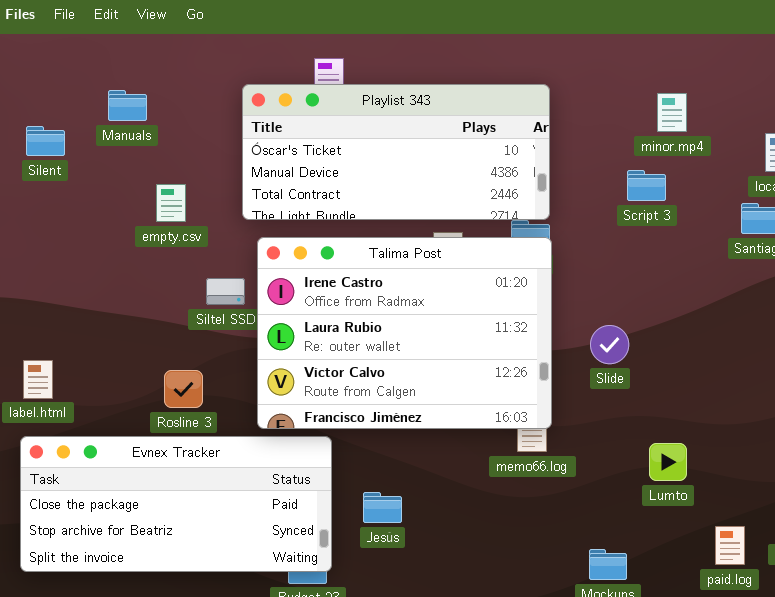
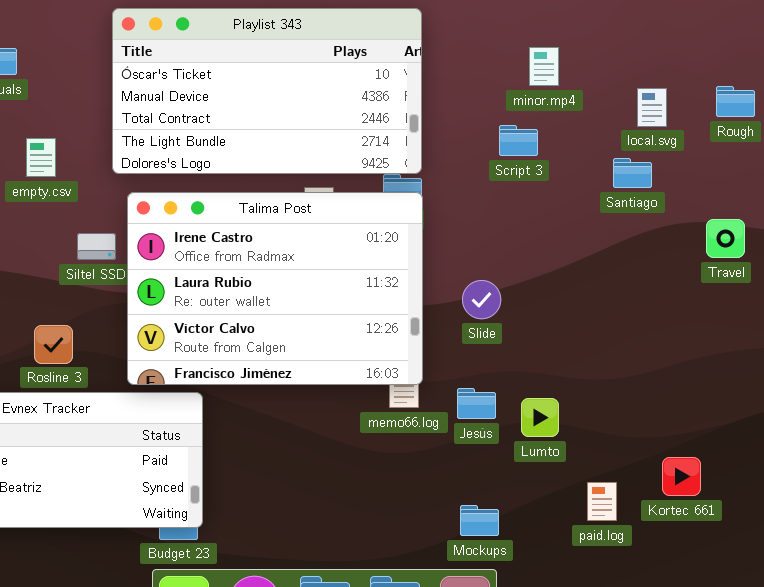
Playlist 343: [242,84,550,220] -> [112,8,422,174], resized
Jesús: [363,492,402,523] -> [457,388,496,419], moved

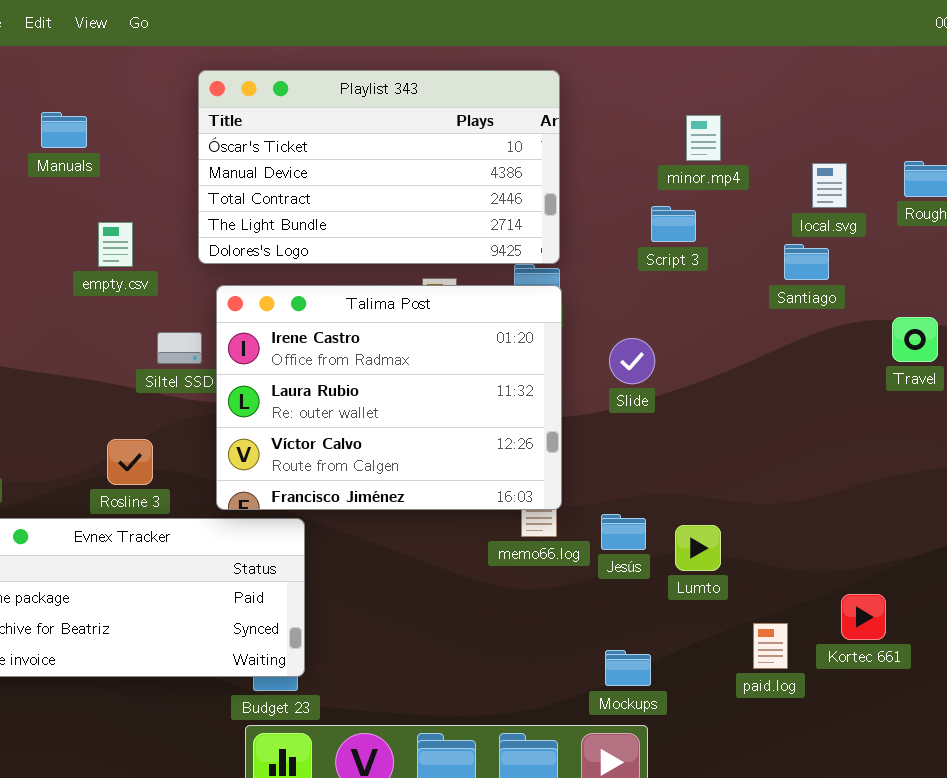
Slide: [462,280,501,319] -> [609,338,655,384], moved

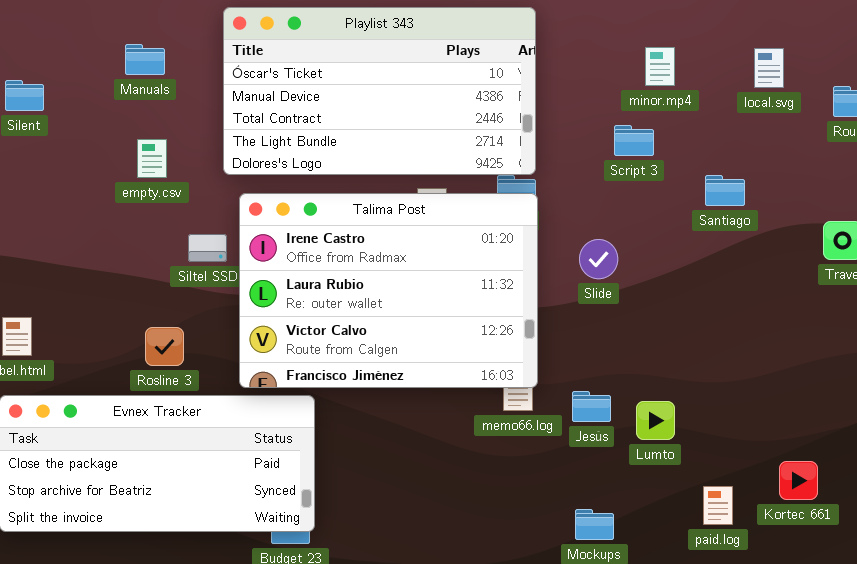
Manuals: [41,112,87,148] -> [125,44,165,75], moved
local.svg: [812,163,847,208] -> [754,48,784,88], moved
Santiago: [784,244,829,280] -> [705,175,745,206], moved

